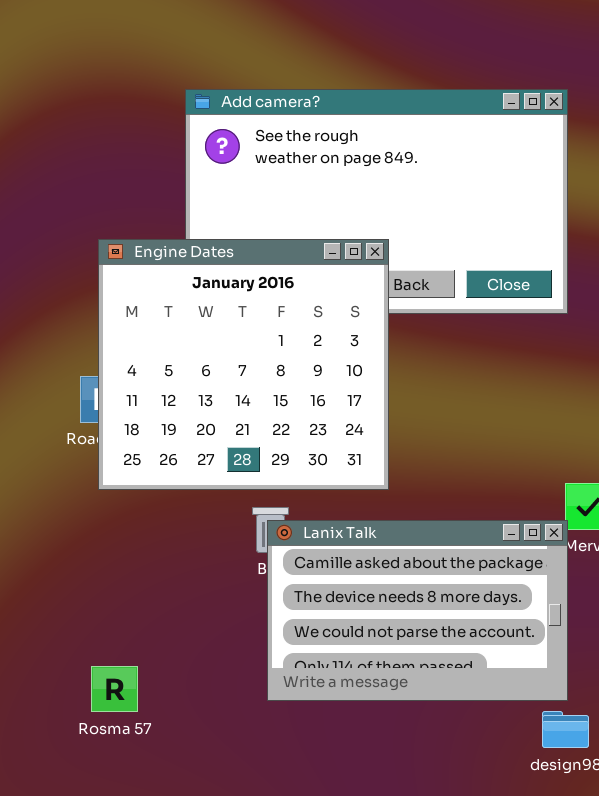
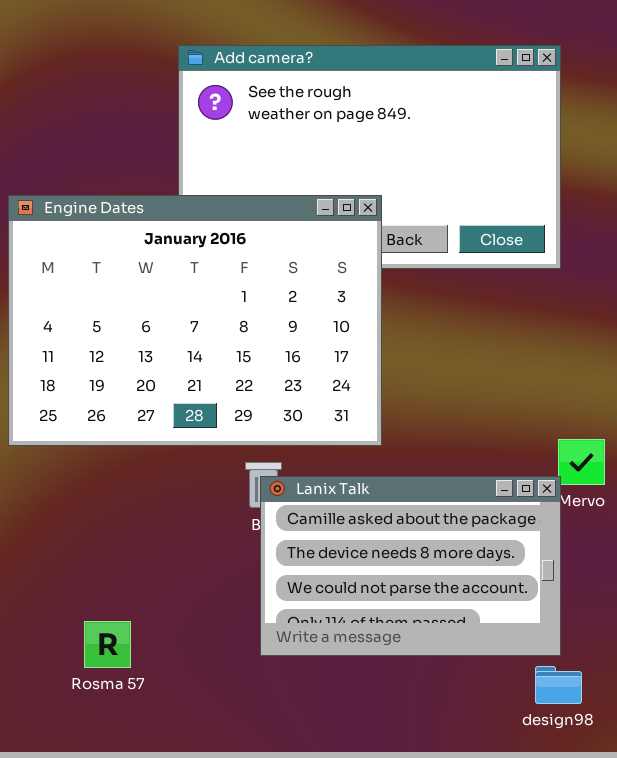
Engine Dates: [98,239,389,490] -> [8,195,382,446], resized

